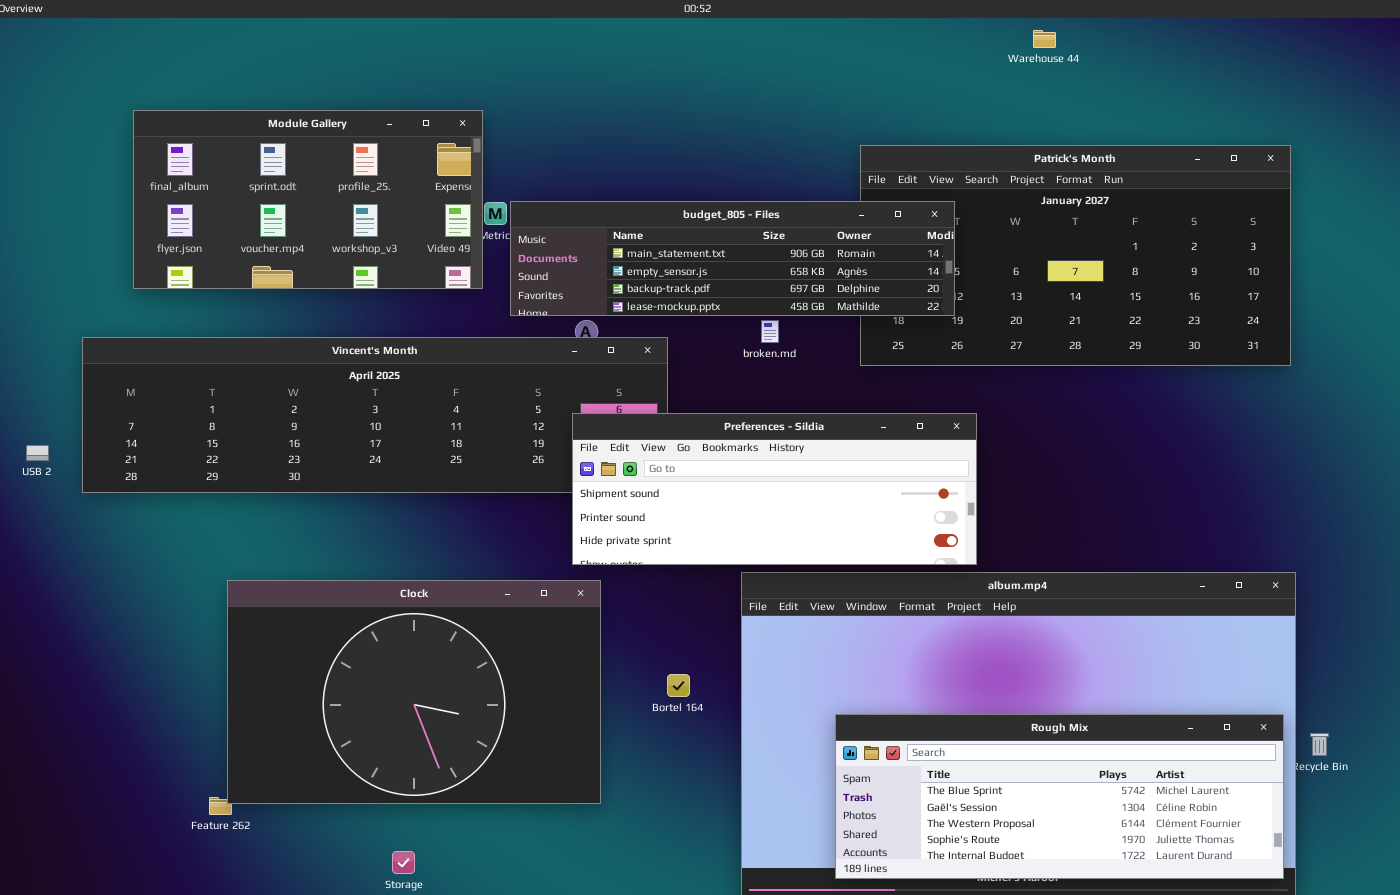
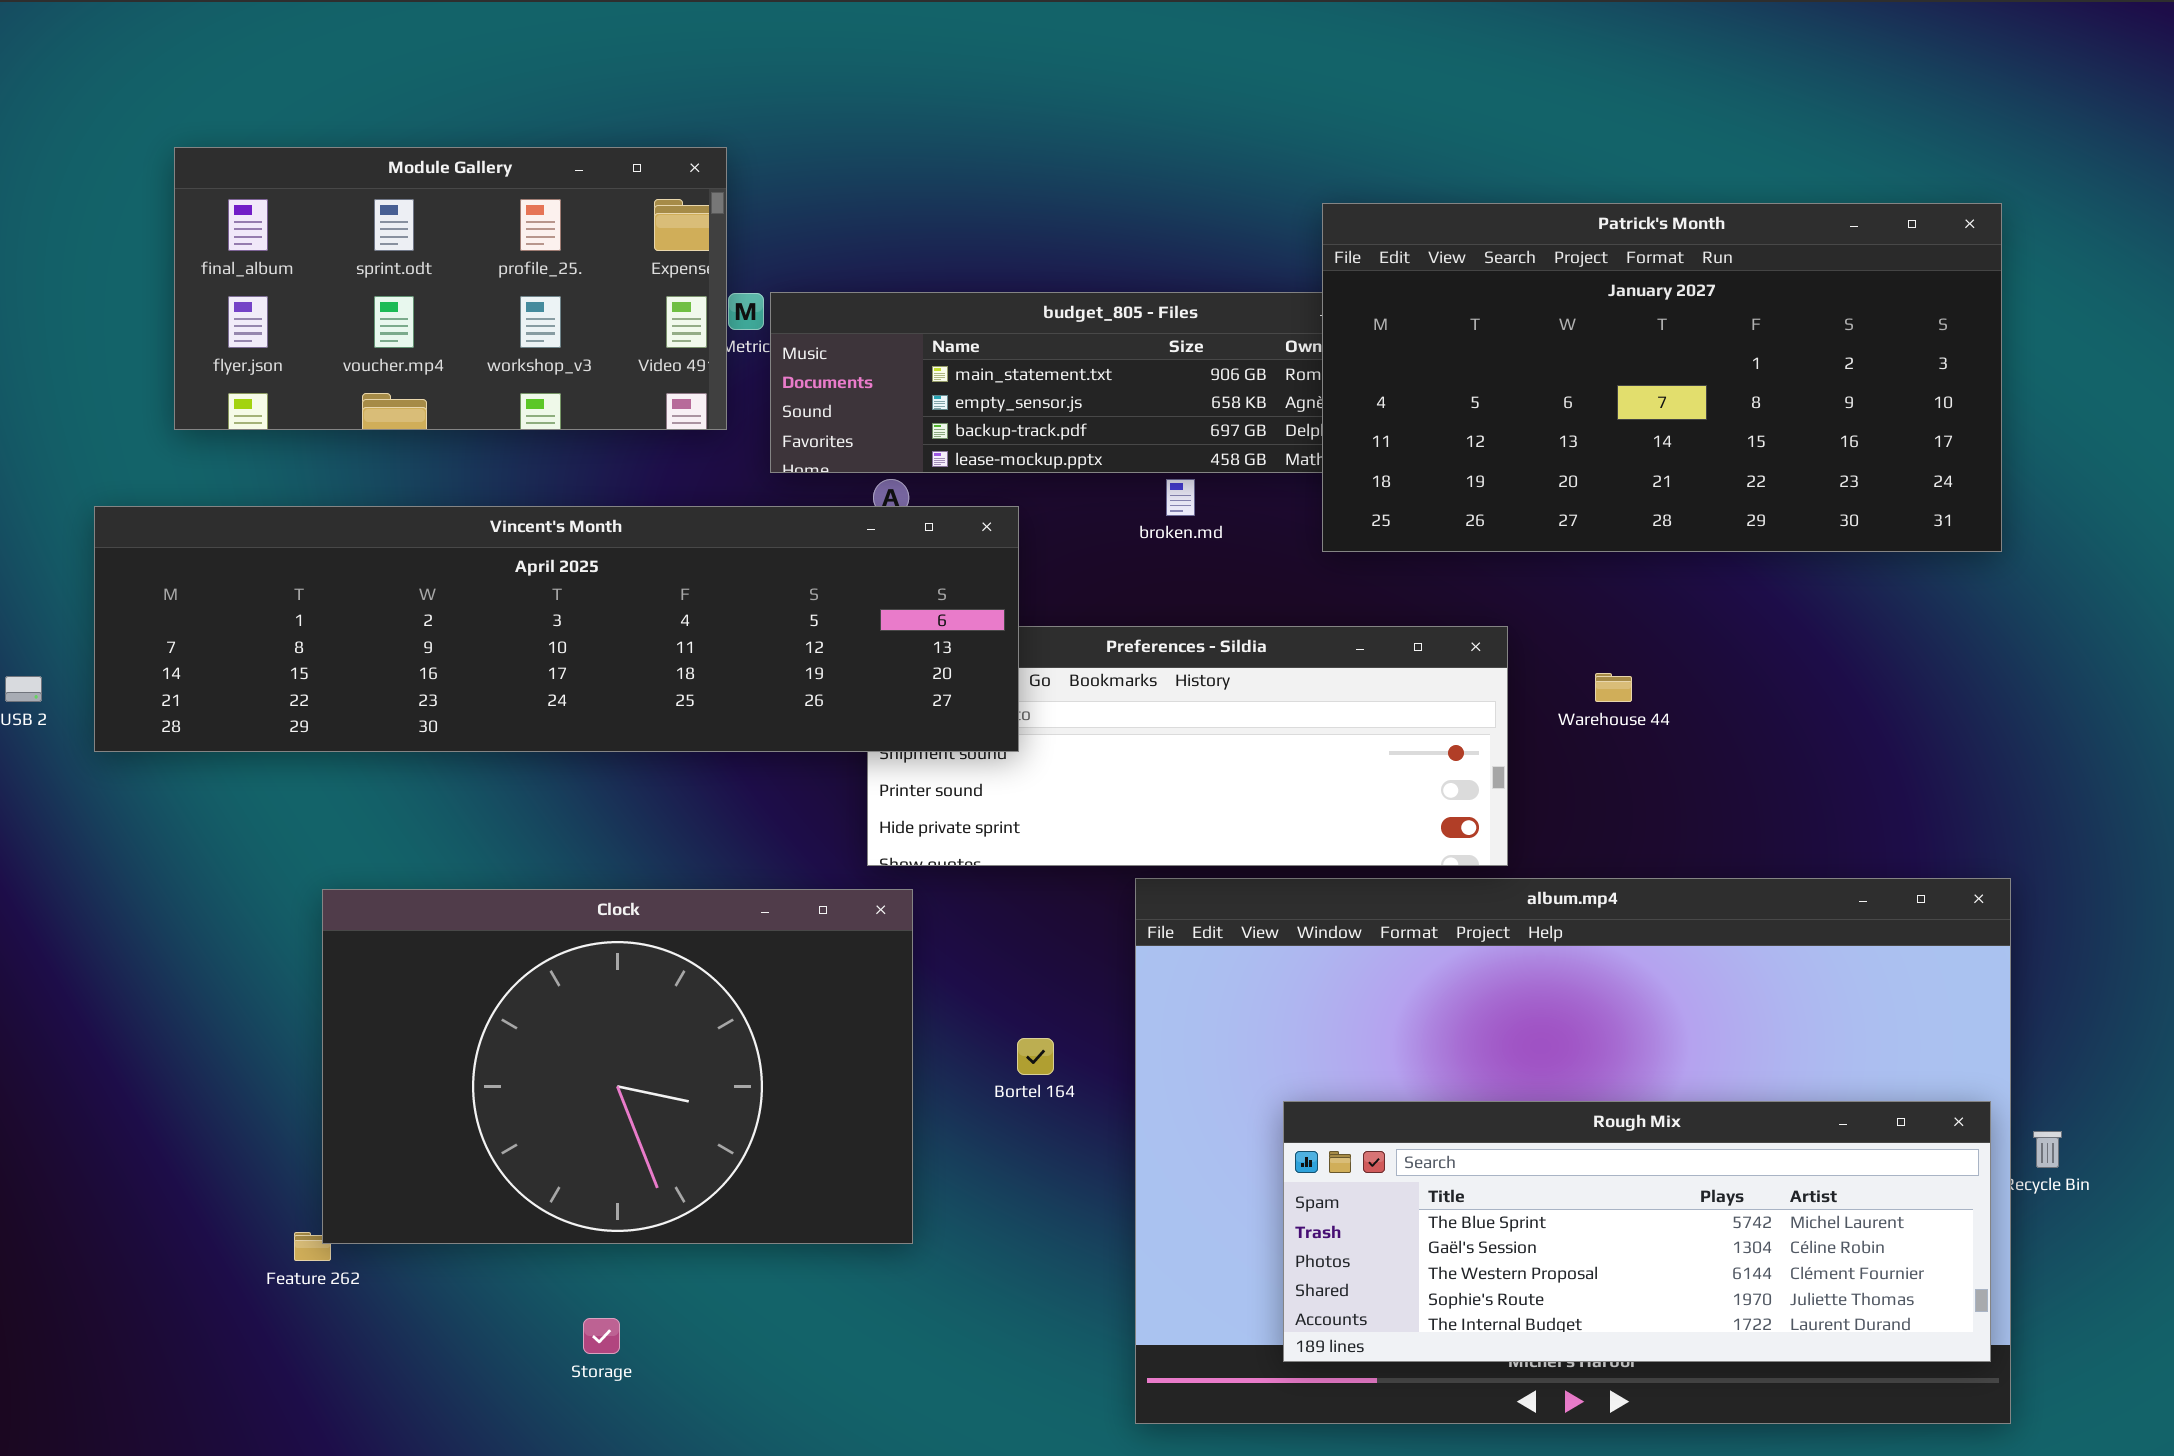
Warehouse 44: [1033,30,1056,48] -> [1595,673,1632,702], moved
Patrick's Month: [860,145,1291,366] -> [1322,203,2002,552], raised
Vincent's Month: [82,337,668,493] -> [94,506,1019,752], raised

